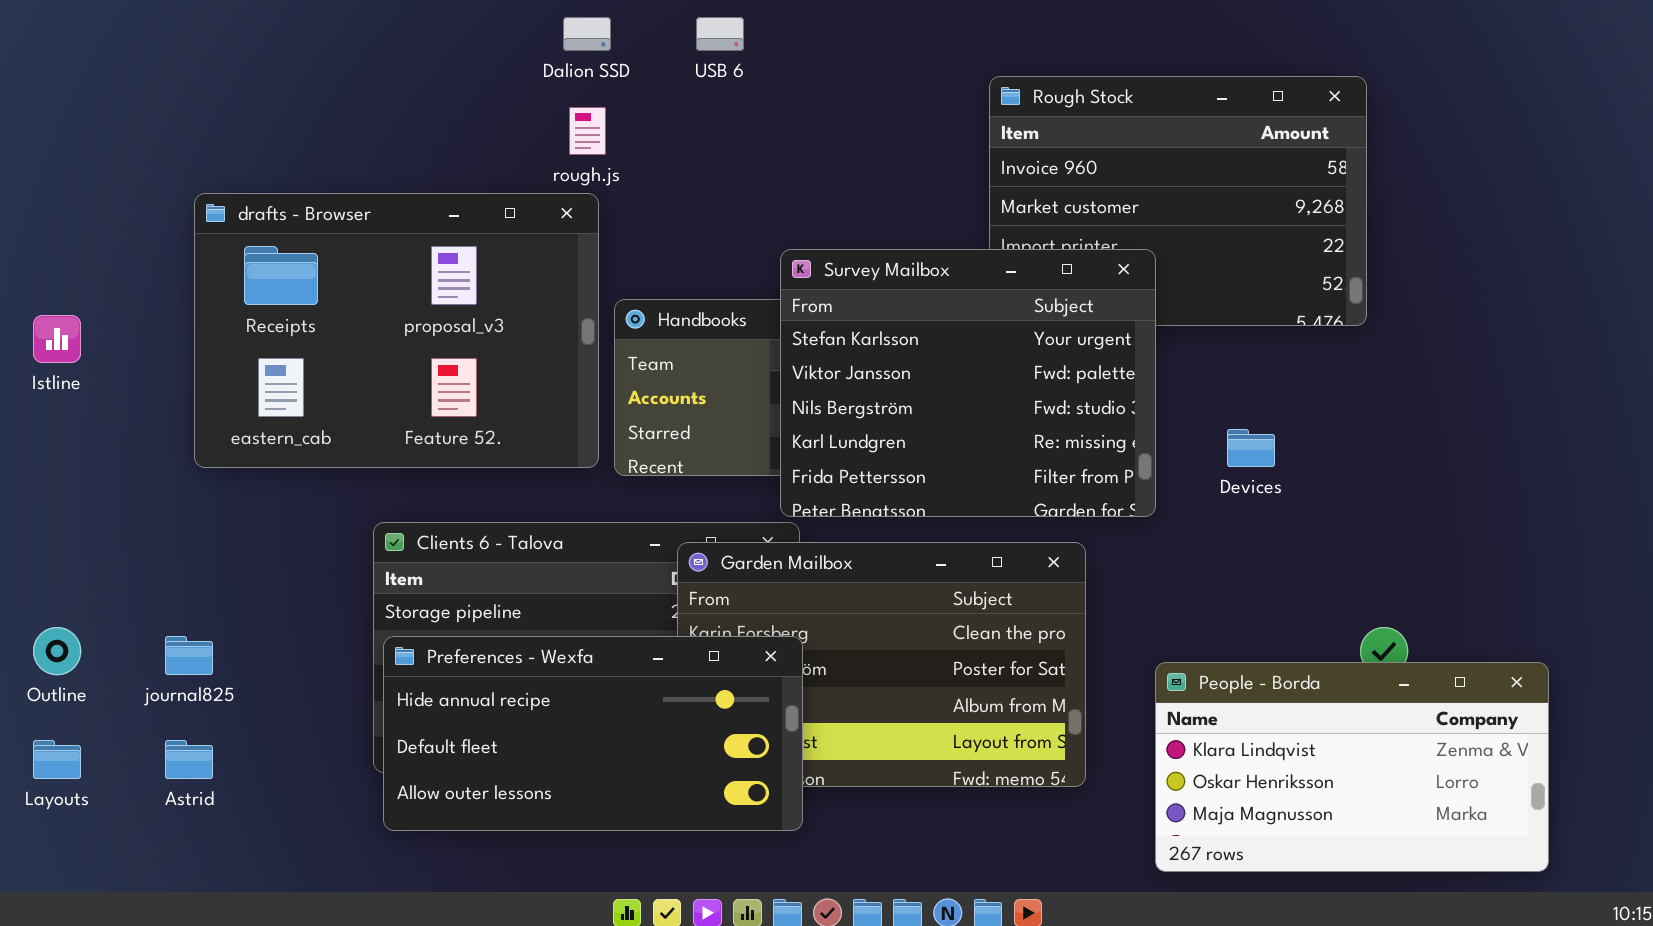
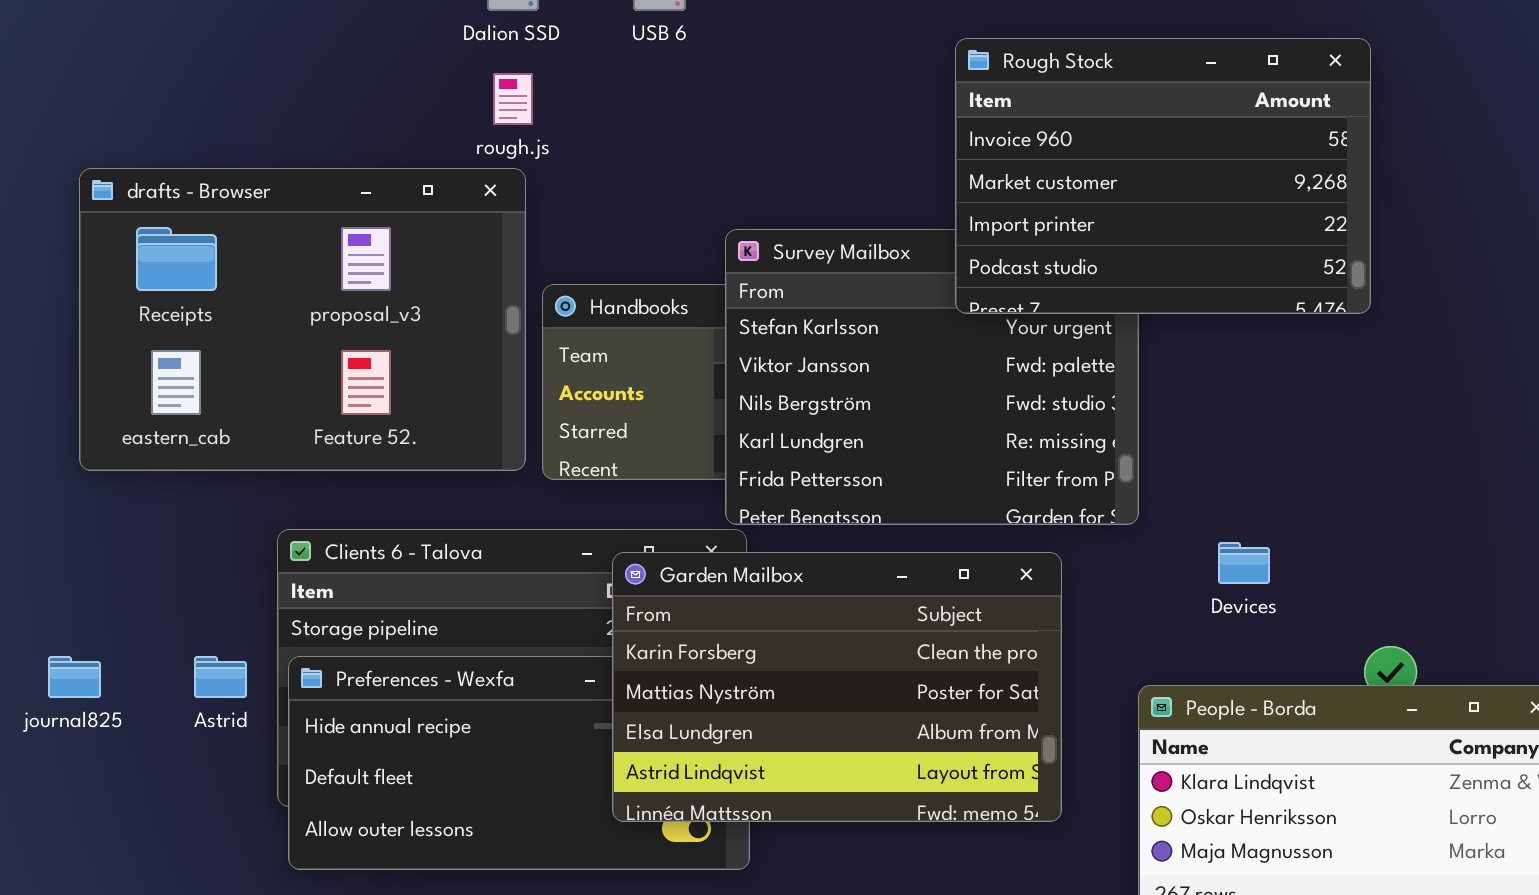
Rough Stock: [989,76,1367,326] -> [955,38,1371,314], raised
Devices: [1227,429,1275,467] -> [1218,542,1270,584], moved
Garden Mailbox: [677,542,1086,787] -> [612,552,1062,822], raised
Astrid: [165,740,213,779] -> [194,656,247,698], moved

